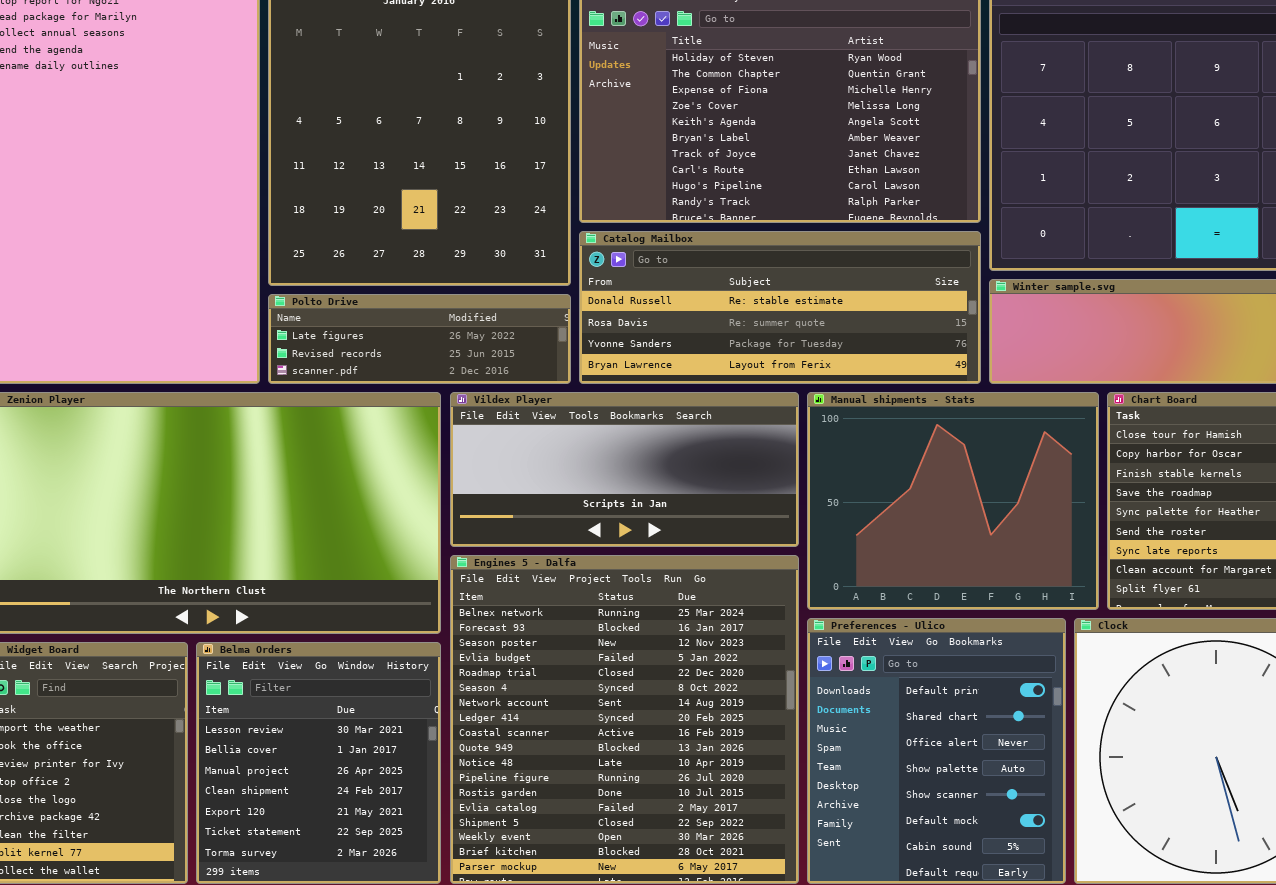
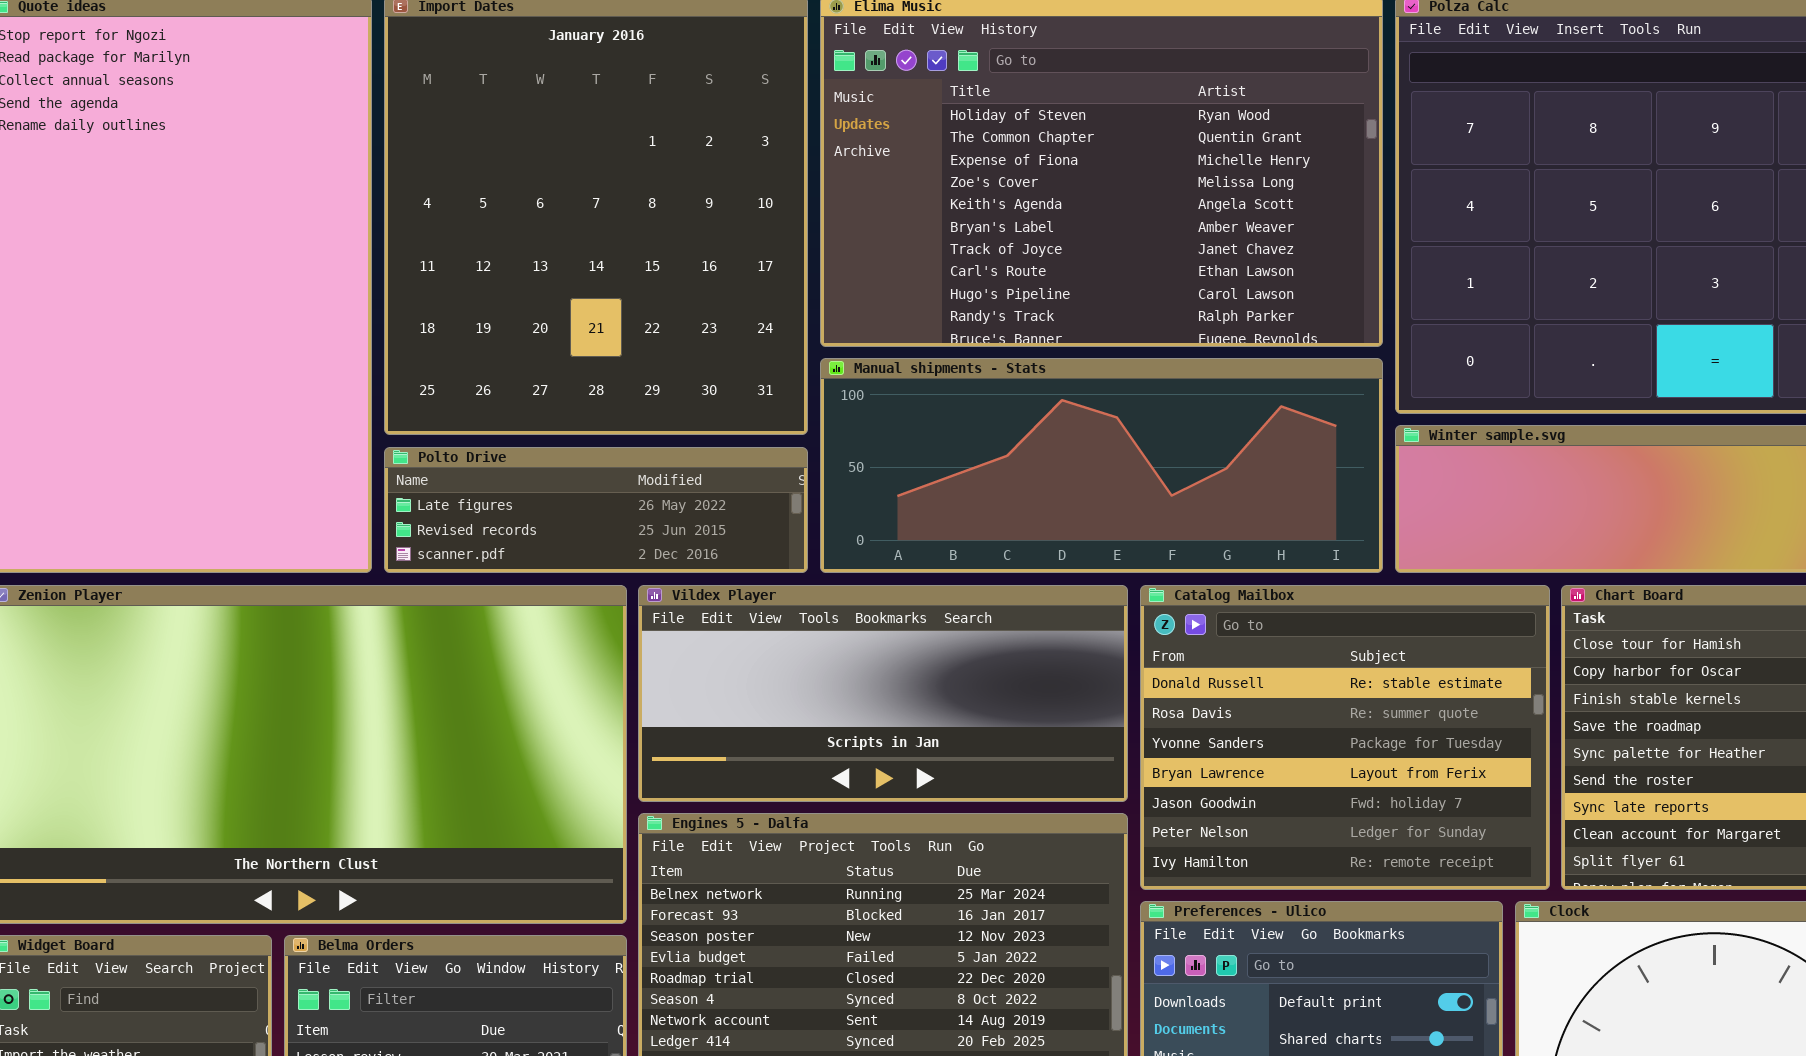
Catalog Mailbox: [579,231,981,384] -> [1140,585,1550,890], moved, resized
Manual shipments - Stats: [807,392,1099,610] -> [820,358,1383,573], moved, resized

